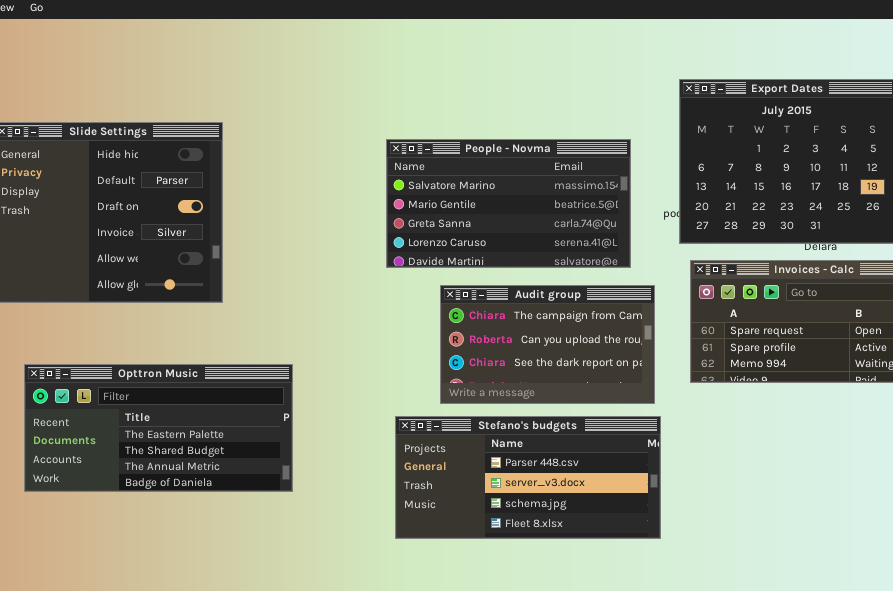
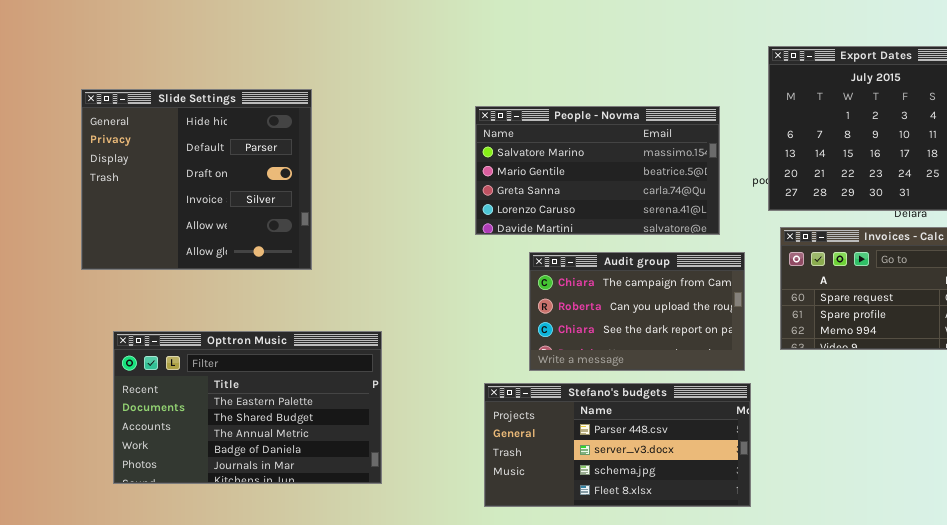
Opttron Music: [24,364,293,492] -> [113,331,382,484], resized

